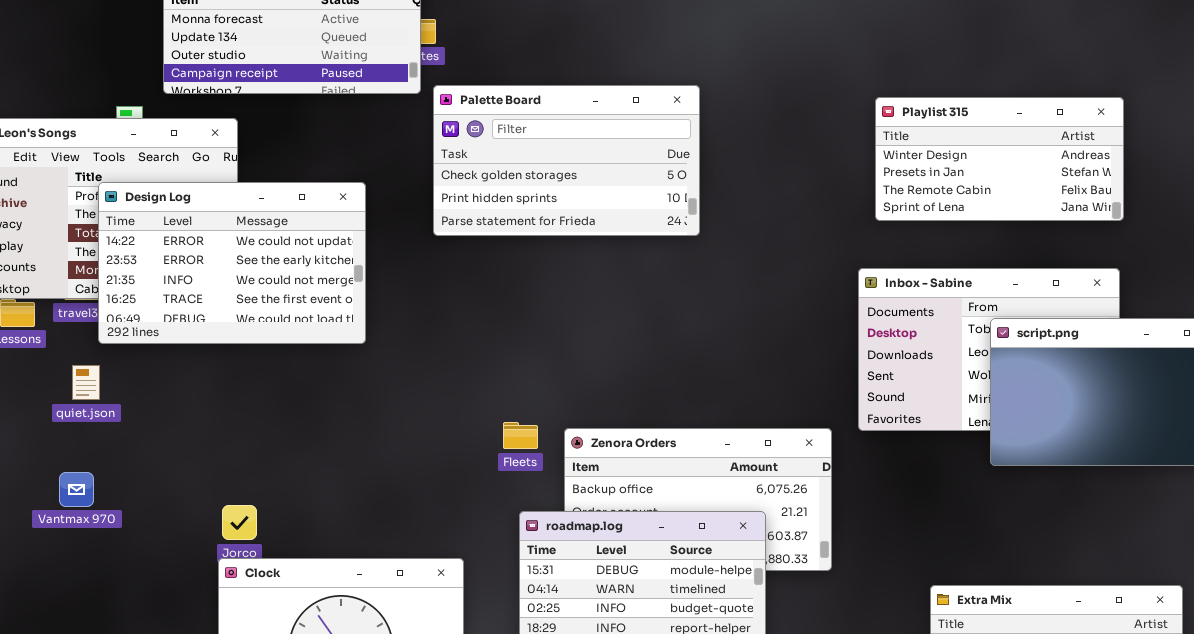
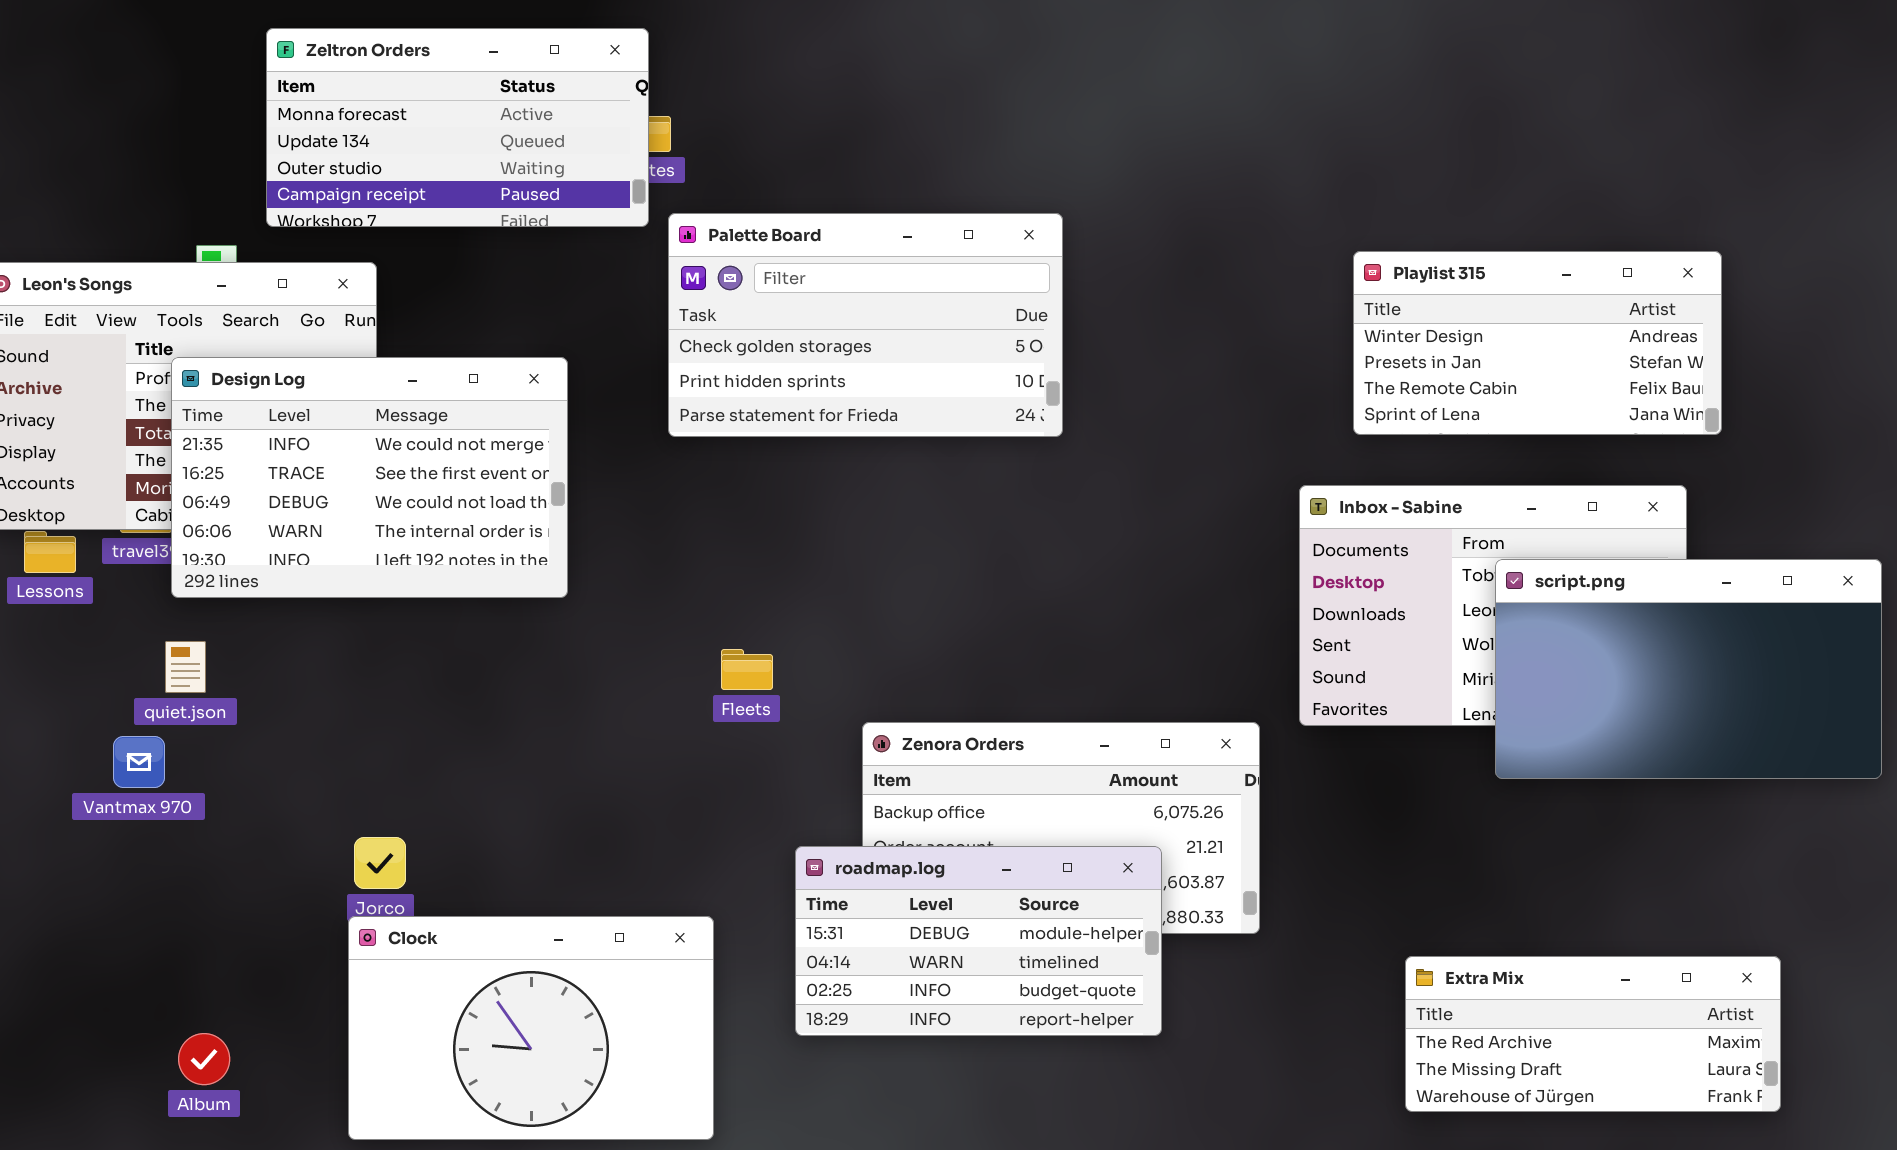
Playlist 315: [875,97,1124,221] -> [1353,251,1722,435], moved
Design Log: [98,182,366,344] -> [171,357,568,598], scrolled down 2 rows
quiet.json: [72,365,100,400] -> [165,641,206,693], moved
Fleets: [503,422,538,449] -> [721,649,773,690], moved
Vantmax 970: [59,472,94,507] -> [113,736,165,788], moved

